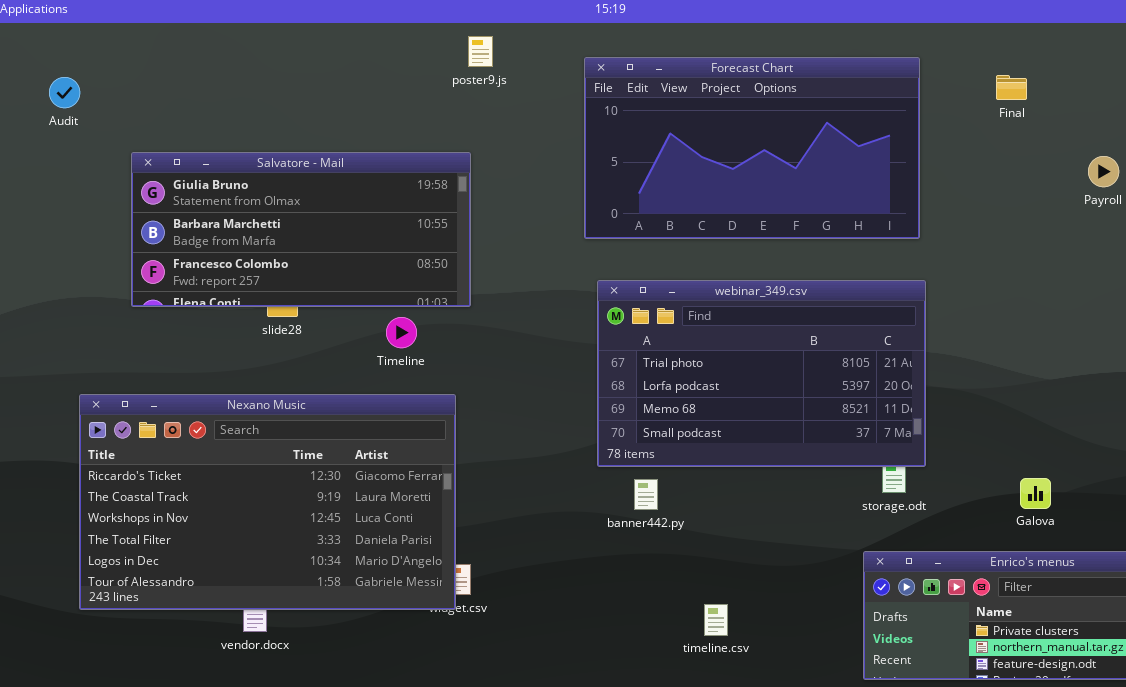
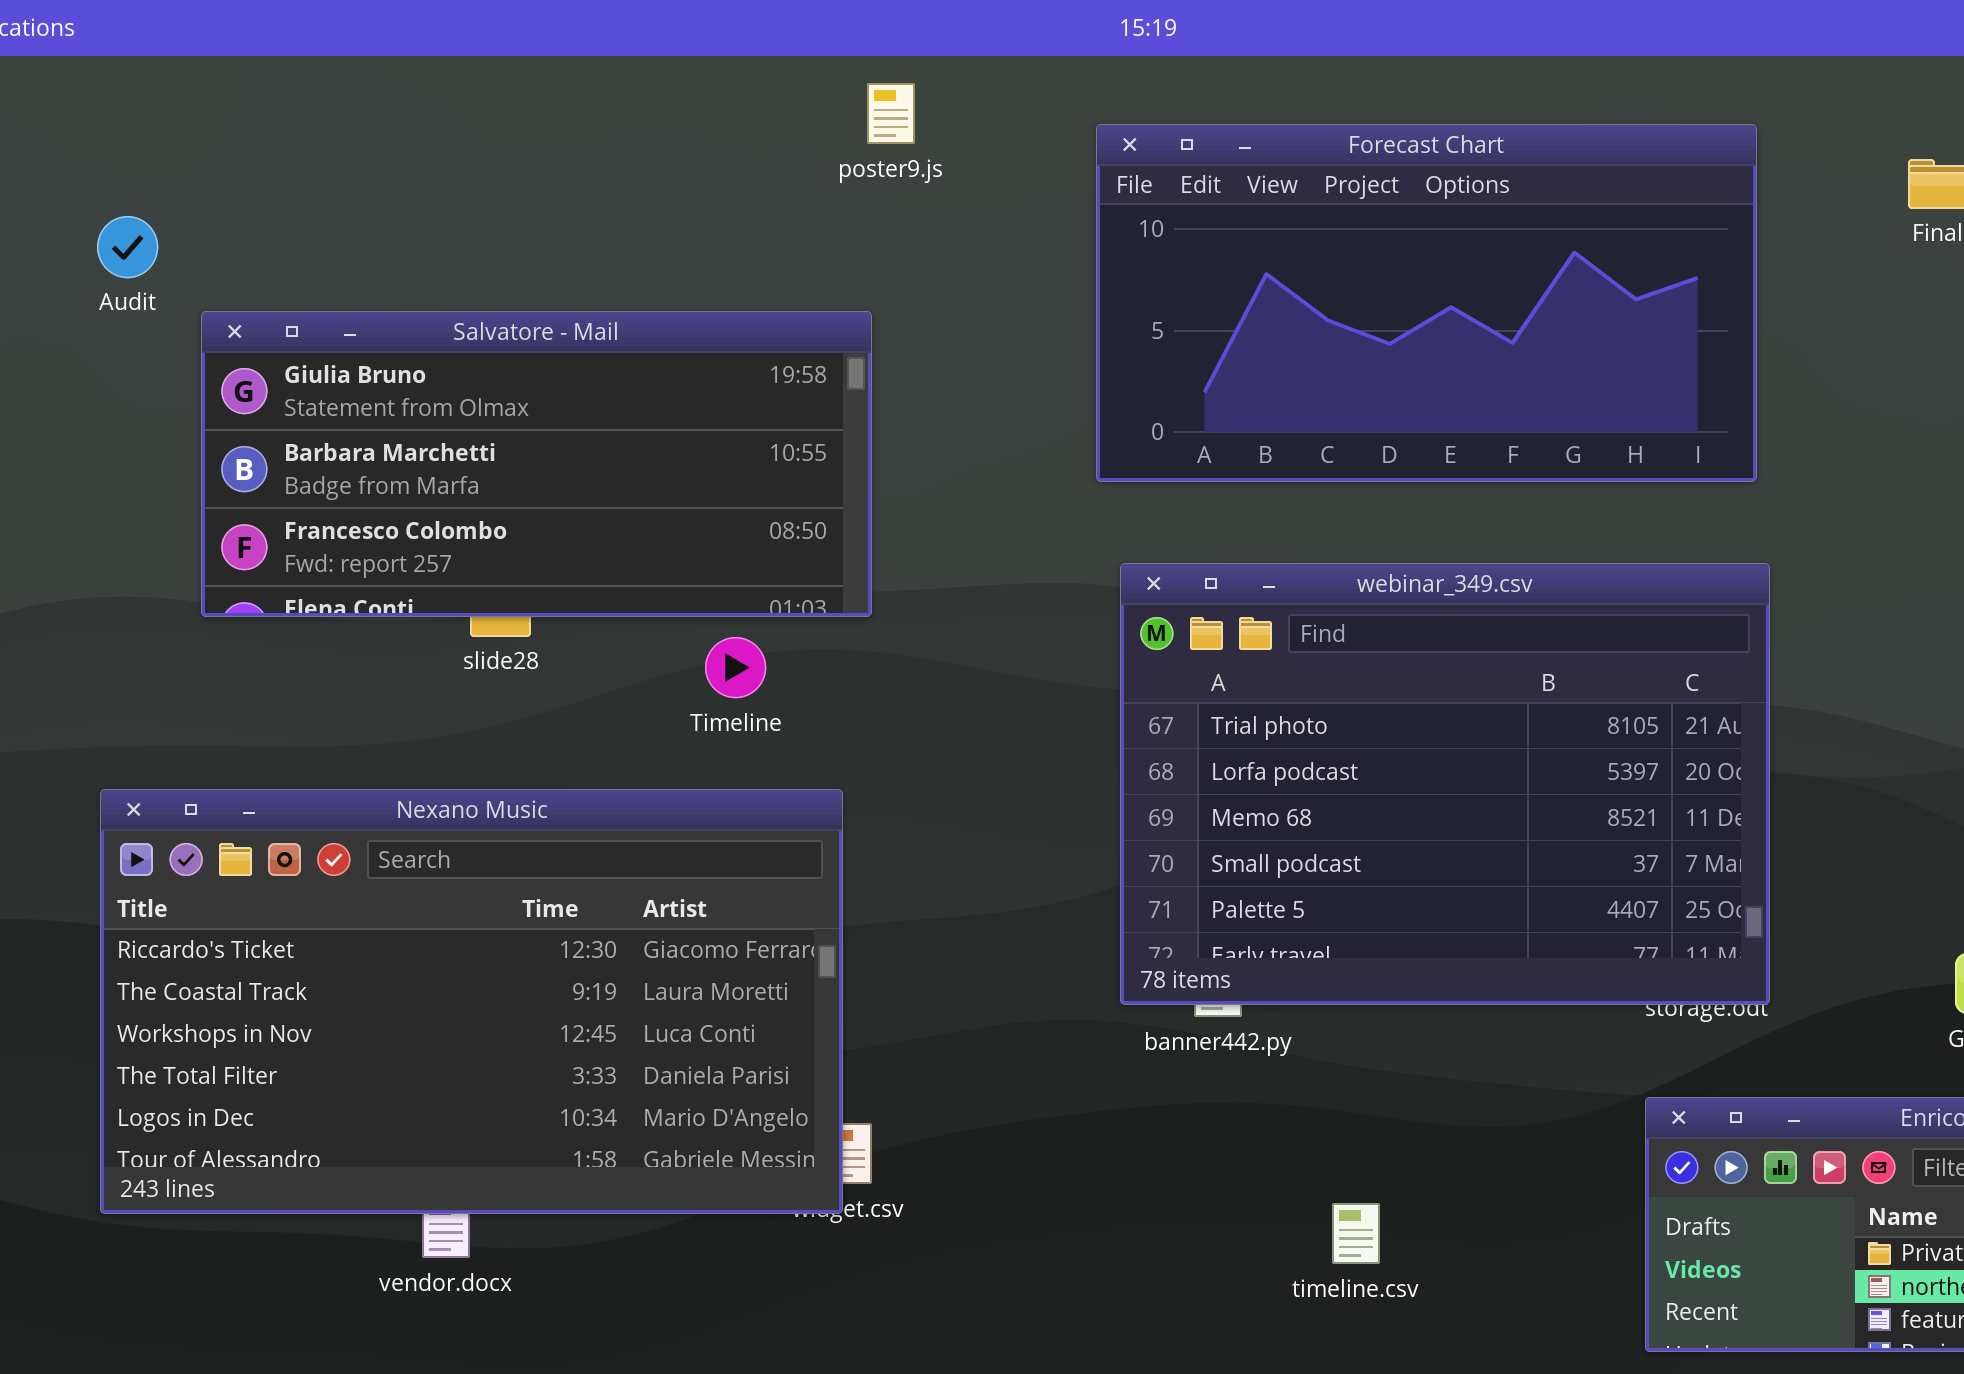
Audit: [49,77,80,108] -> [97,216,158,278], moved
webinar_349.csv: [597,280,926,467] -> [1120,563,1770,1005], resized

